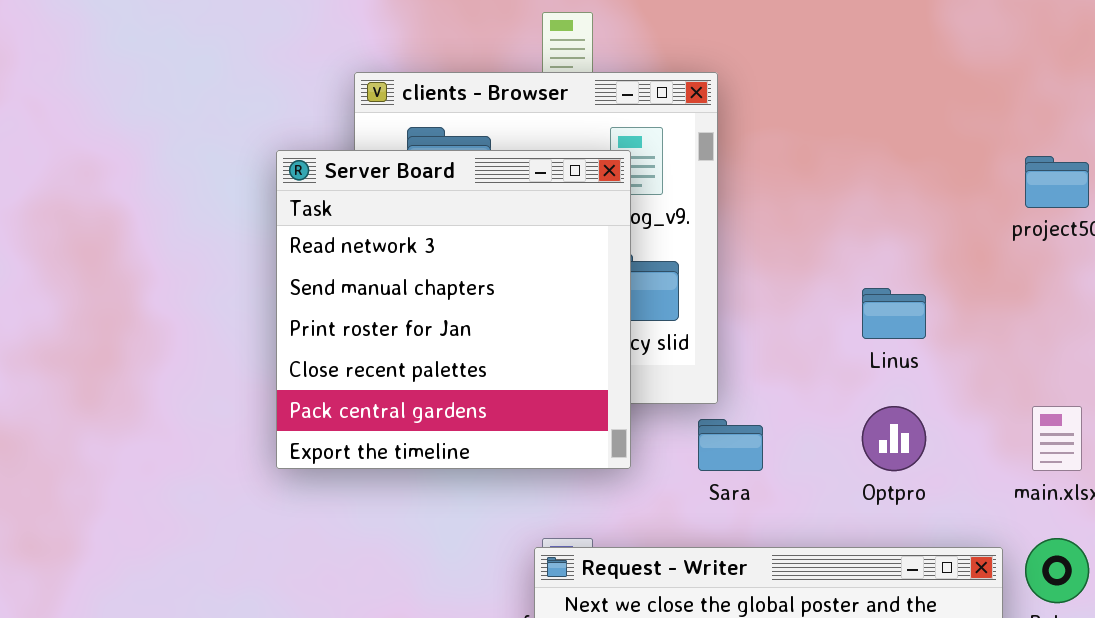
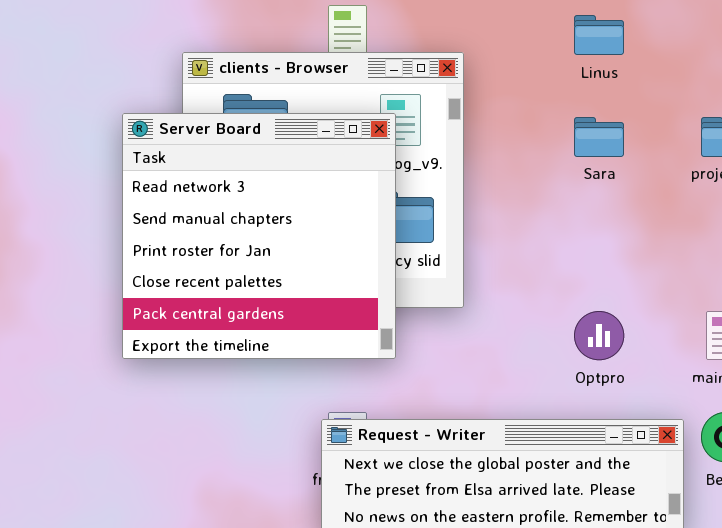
Linus: [862,288,926,339] -> [574,15,624,55], moved
Sara: [698,419,763,471] -> [574,117,624,157], moved

